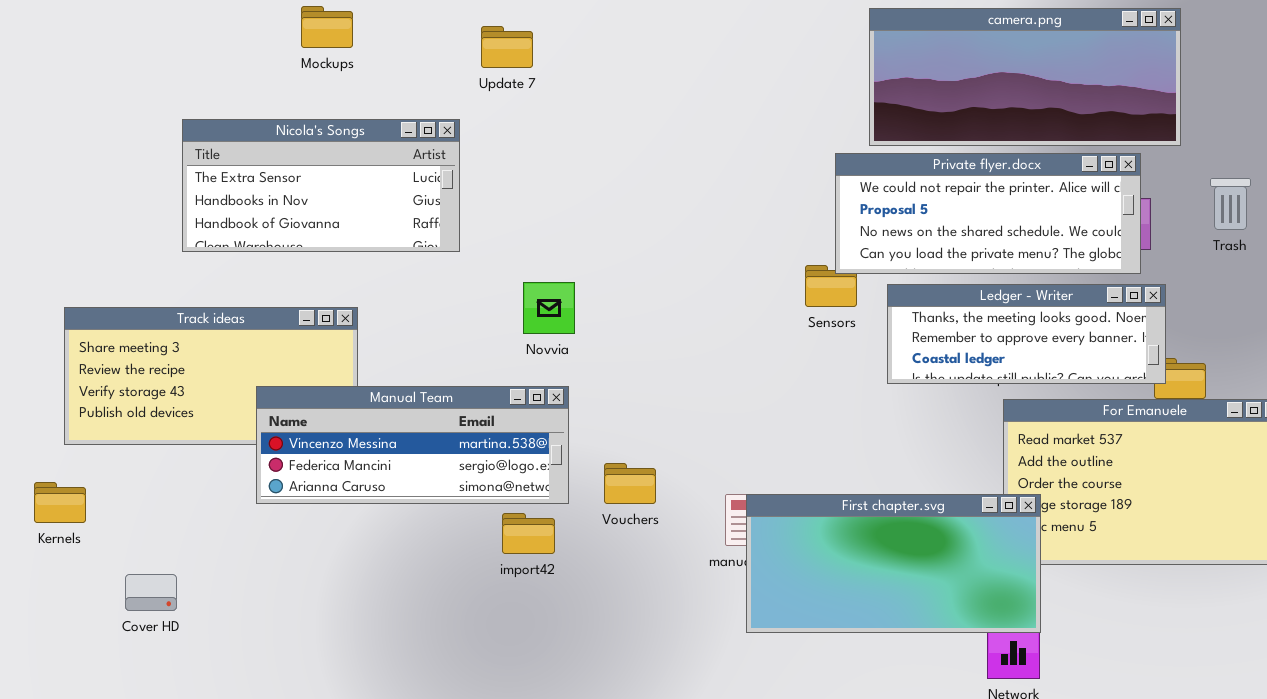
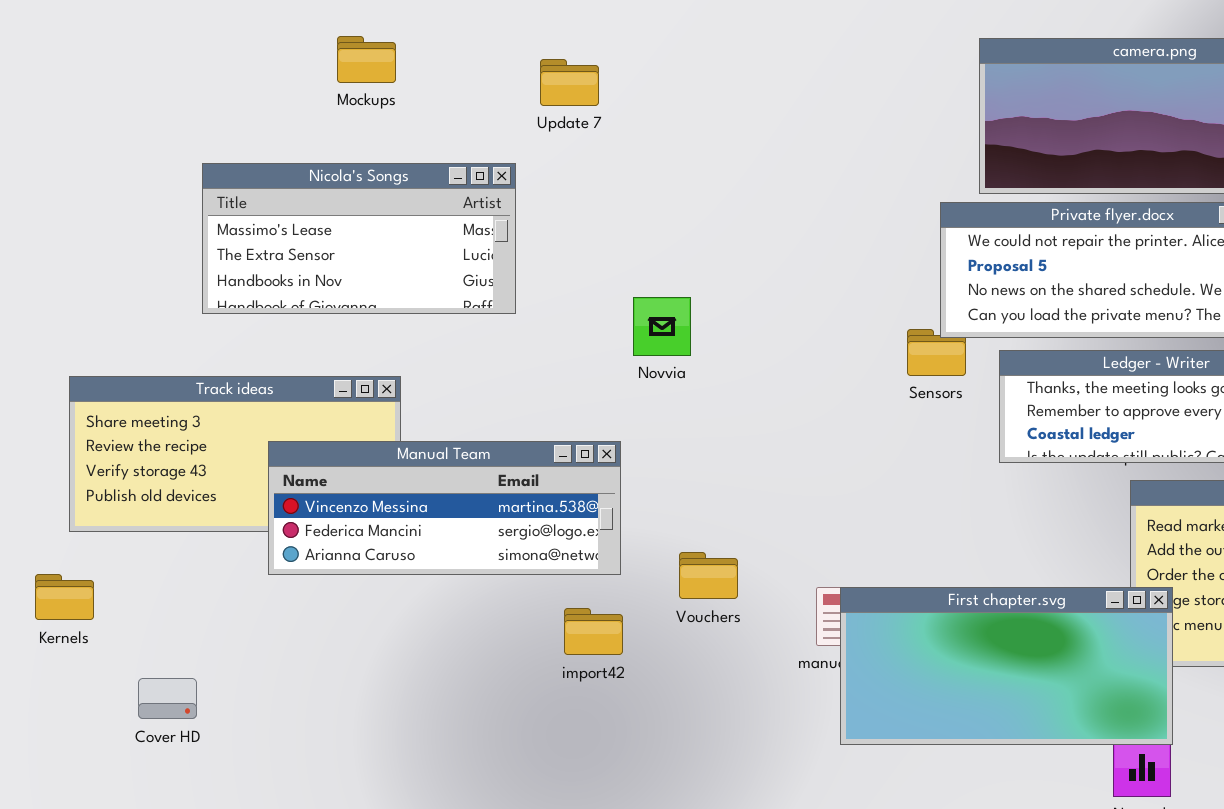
Nicola's Songs: [182,119,460,252] -> [202,163,516,314], scrolled up 1 row
Novvia: [523,282,575,334] -> [633,297,691,356], moved
Manual Team: [256,386,569,504] -> [268,441,621,575], moved

